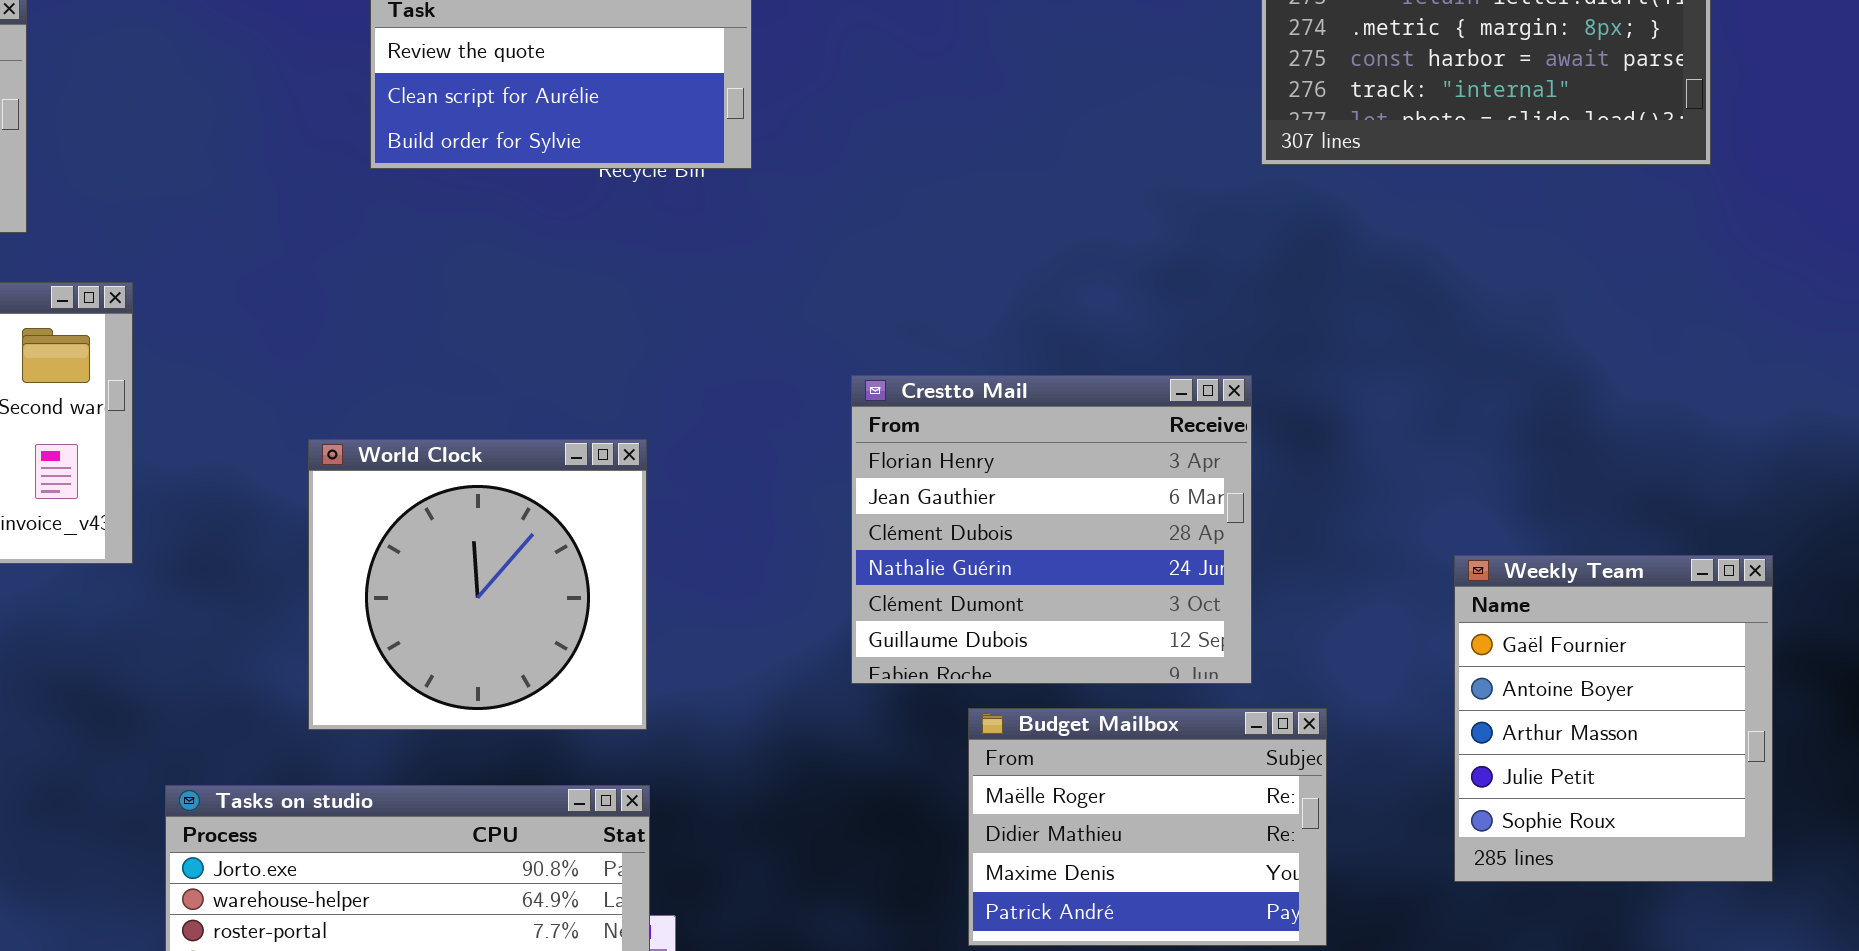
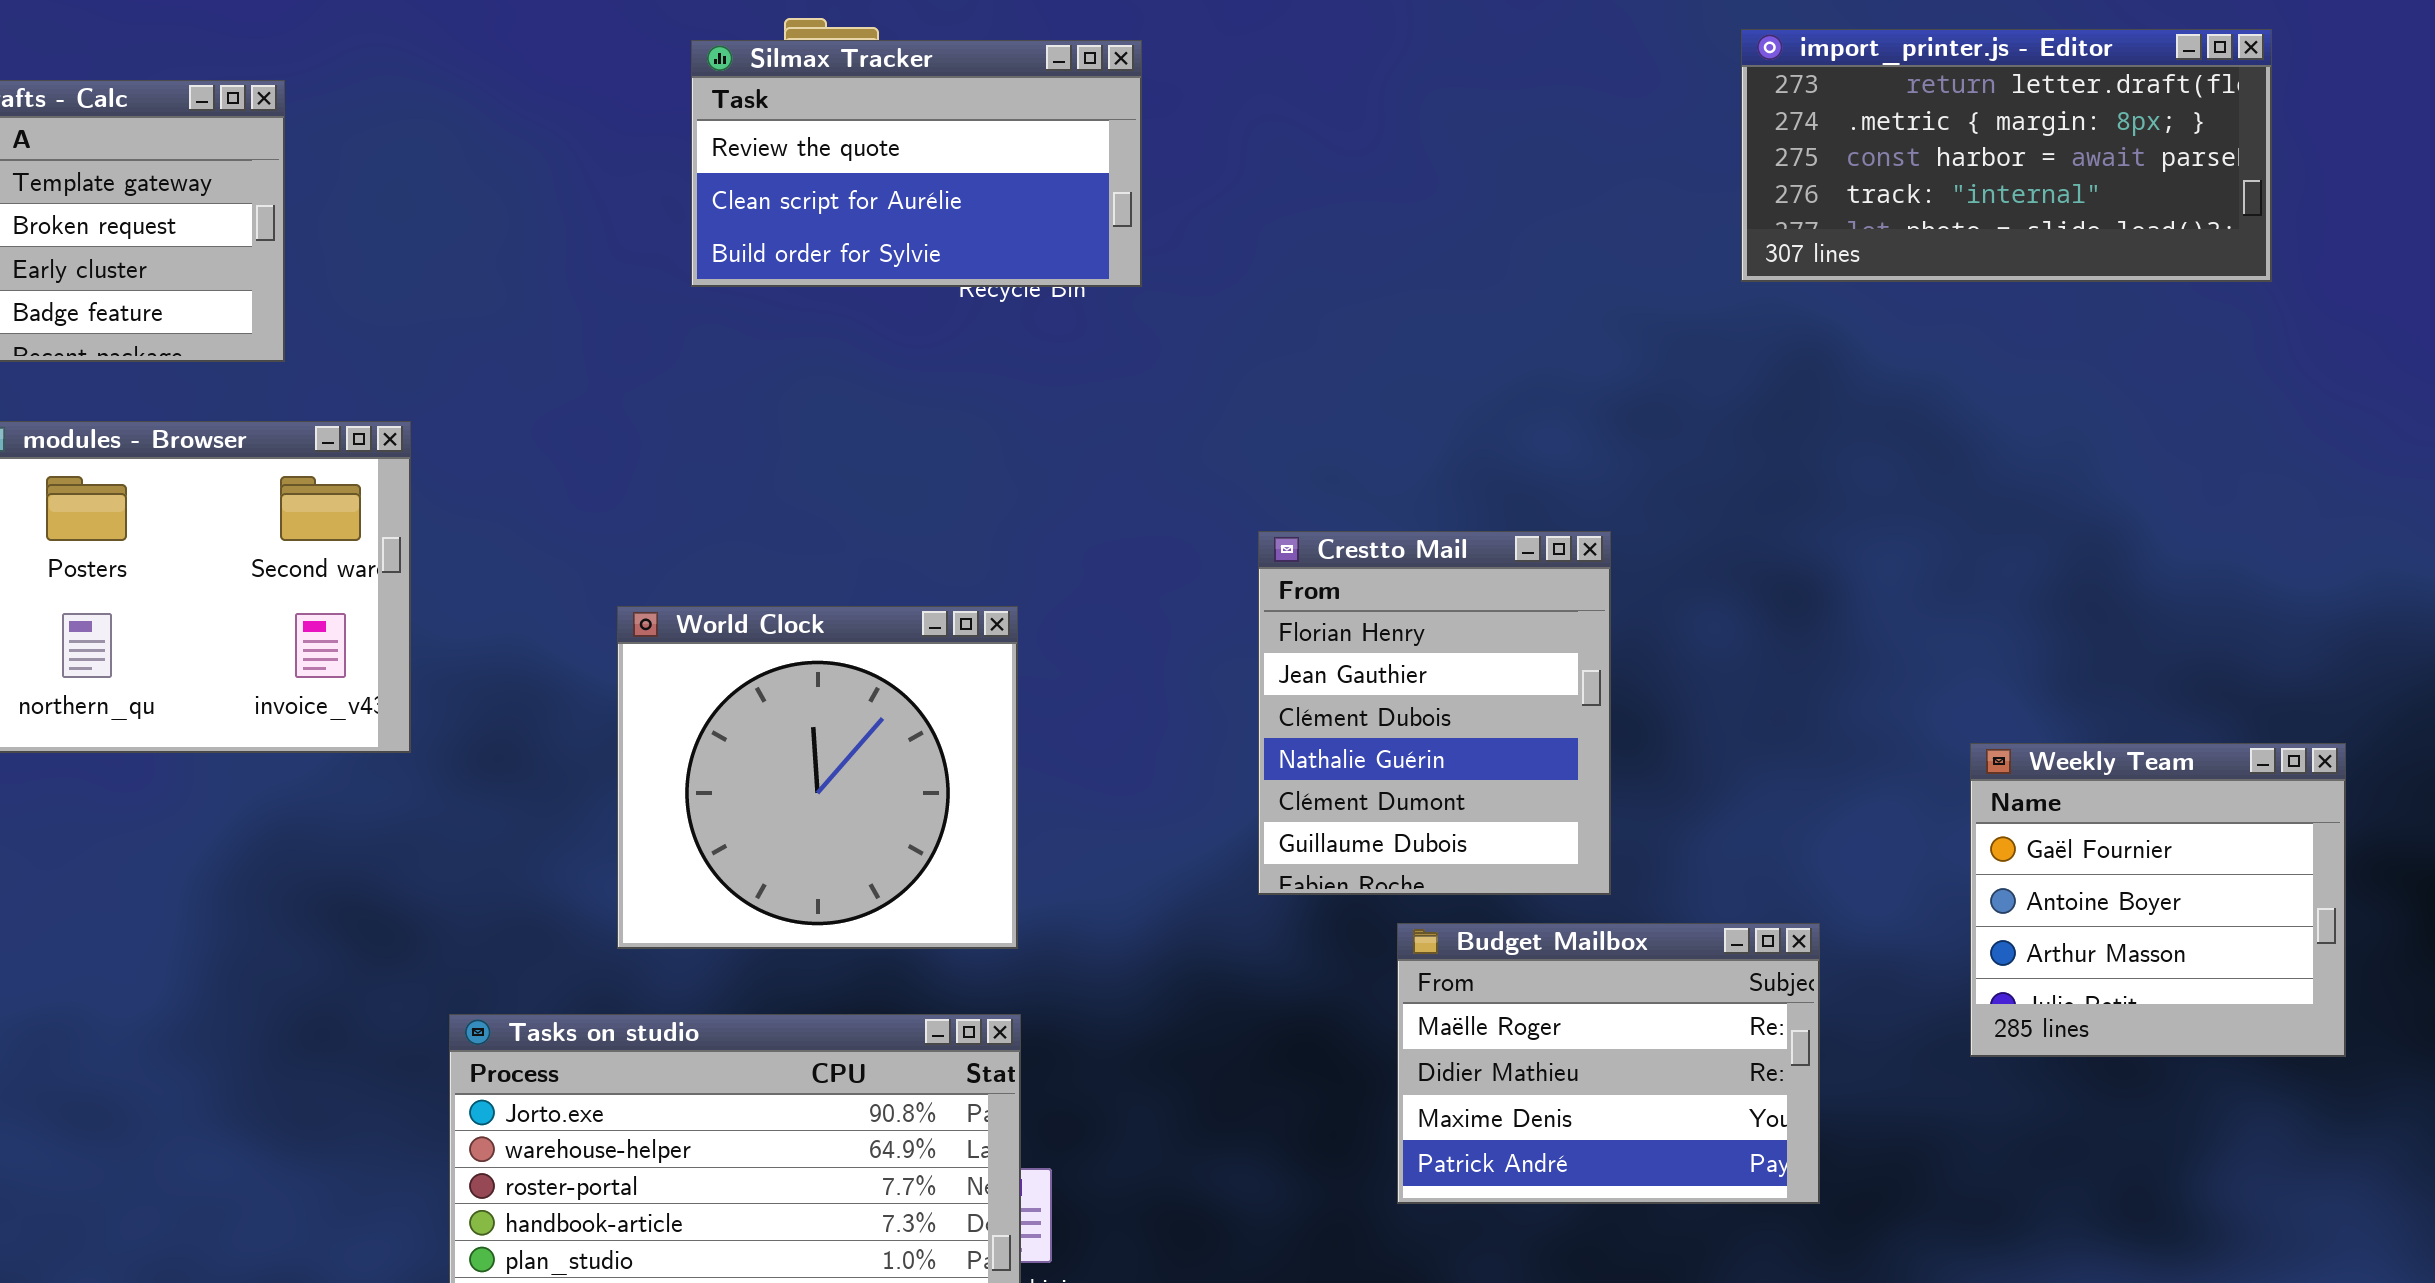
Crestto Mail: [851,375,1252,684] -> [1258,531,1611,895], resized
Weekly Team: [1454,555,1773,882] -> [1970,743,2346,1057], resized

